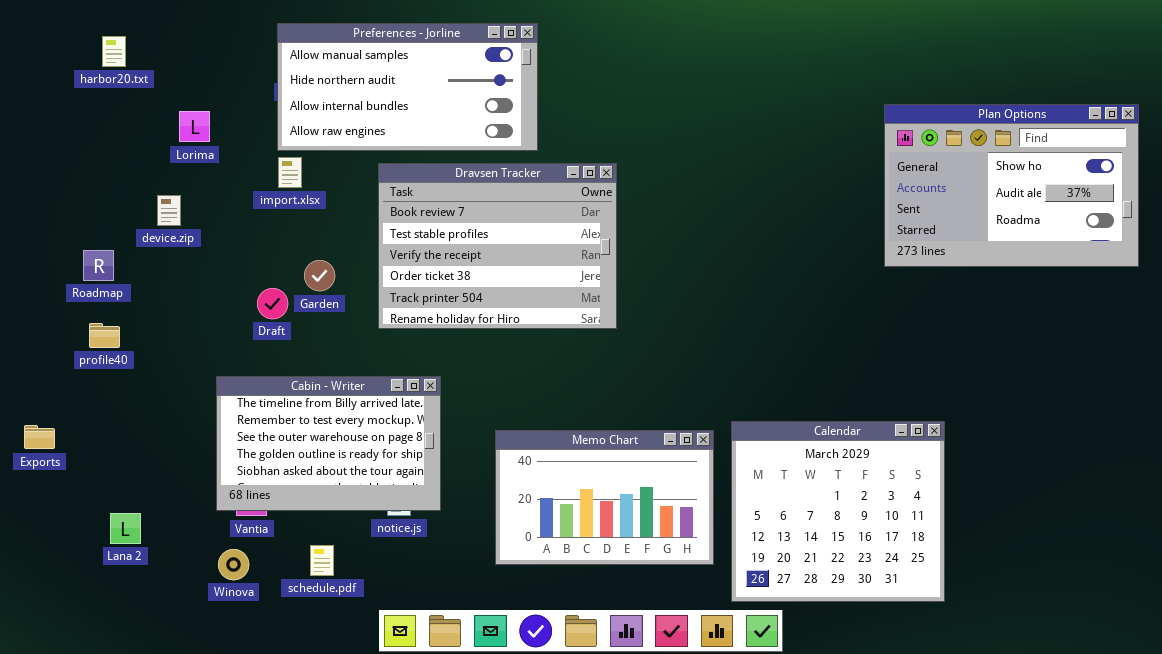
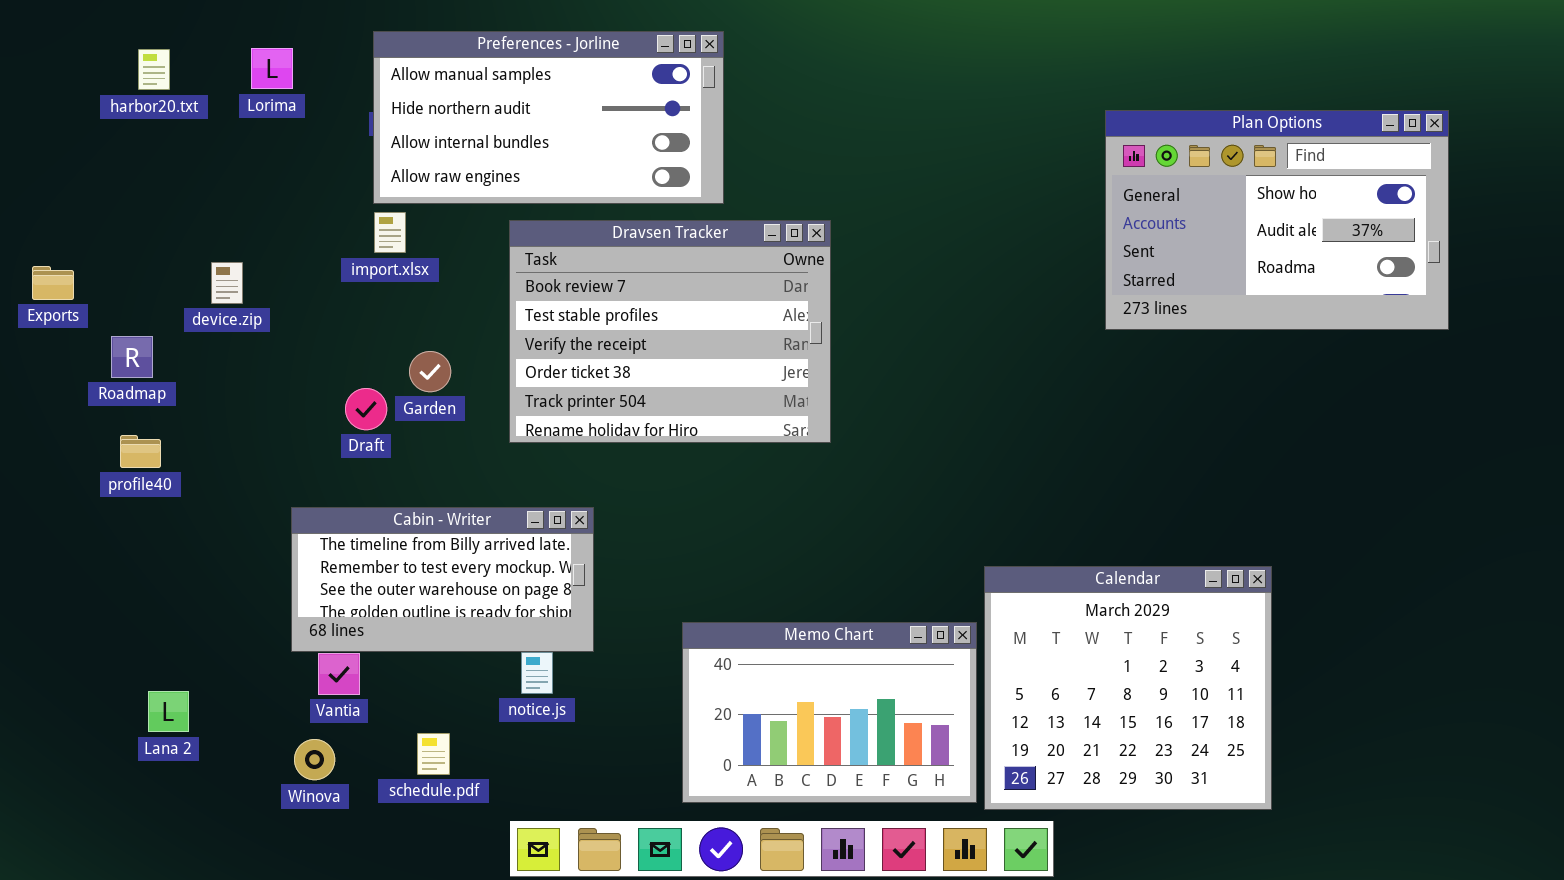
Plan Options: [884,104,1139,267] -> [1105,110,1449,330], moved
Lorima: [179,111,210,142] -> [251,48,293,89], moved
Cabin - Writer: [216,376,441,511] -> [291,507,594,652], resized
Exports: [24,425,55,449] -> [32,266,74,300], moved
Memo Chart: [495,430,714,565] -> [682,622,977,803], moved

